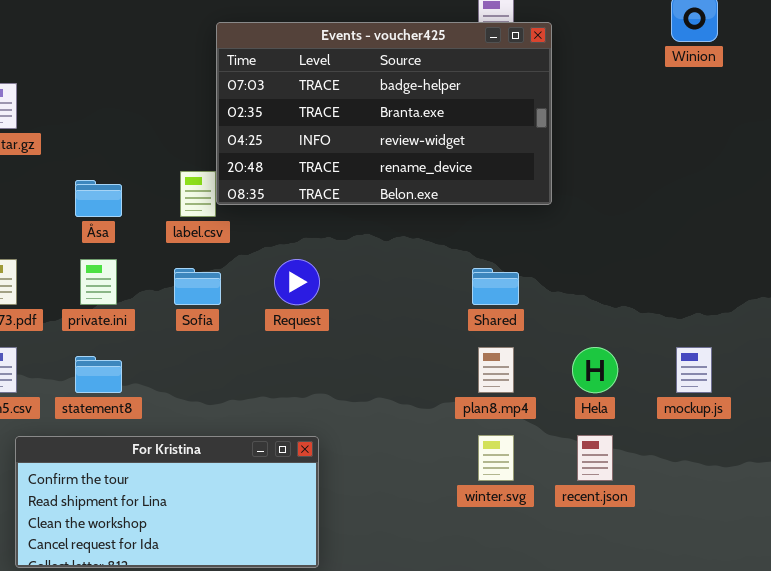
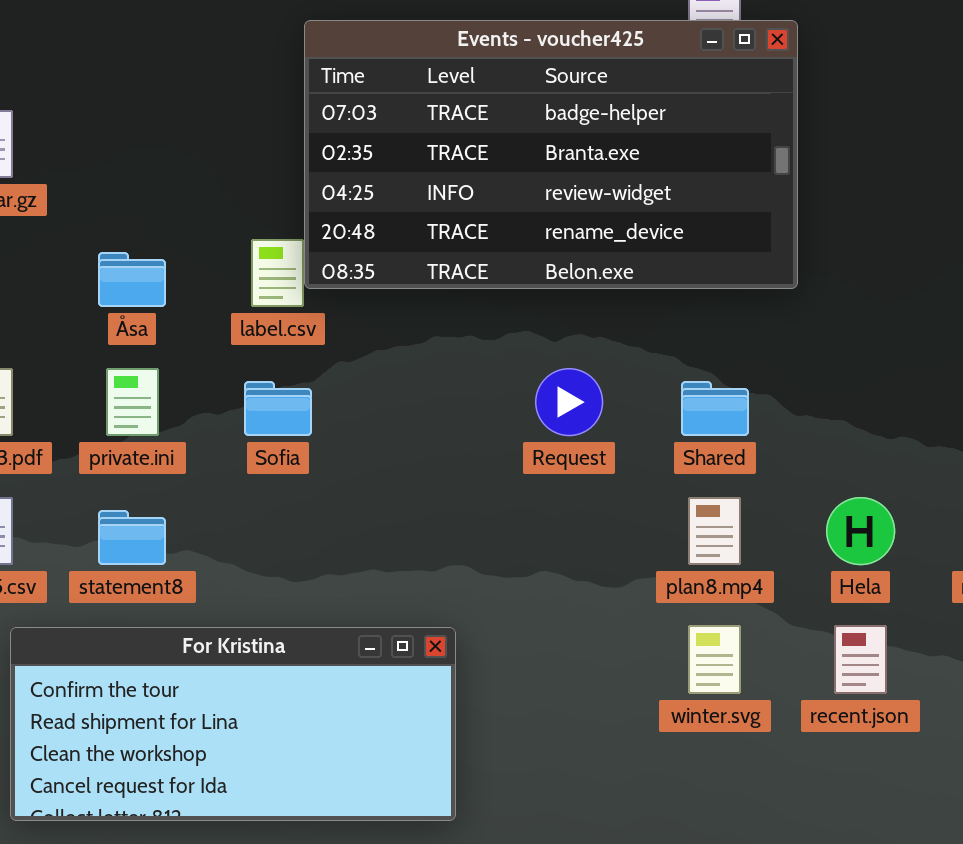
Request: [274,259,320,305] -> [535,368,603,436], moved

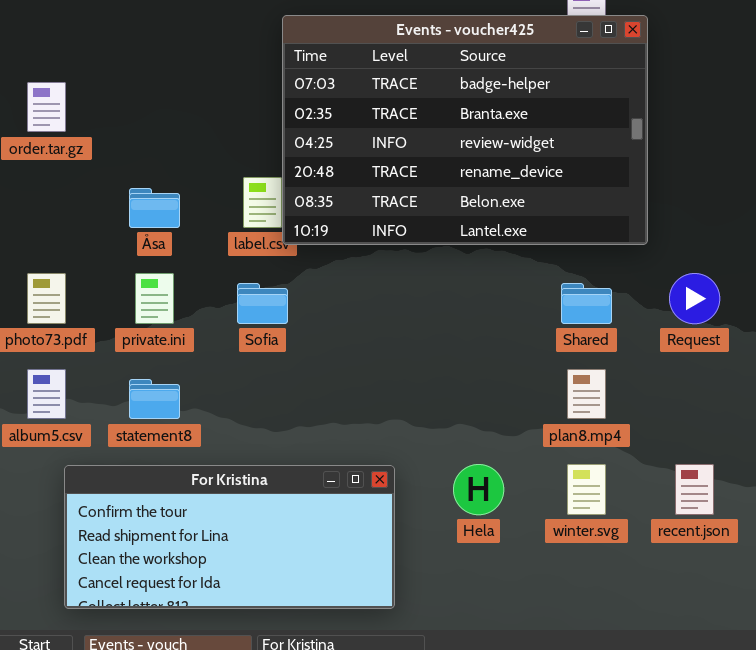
Events - voucher425: [304,20,798,289] -> [282,15,648,245], resized
Request: [535,368,603,436] -> [669,273,720,324], moved
Hela: [826,497,895,565] -> [453,464,504,515], moved

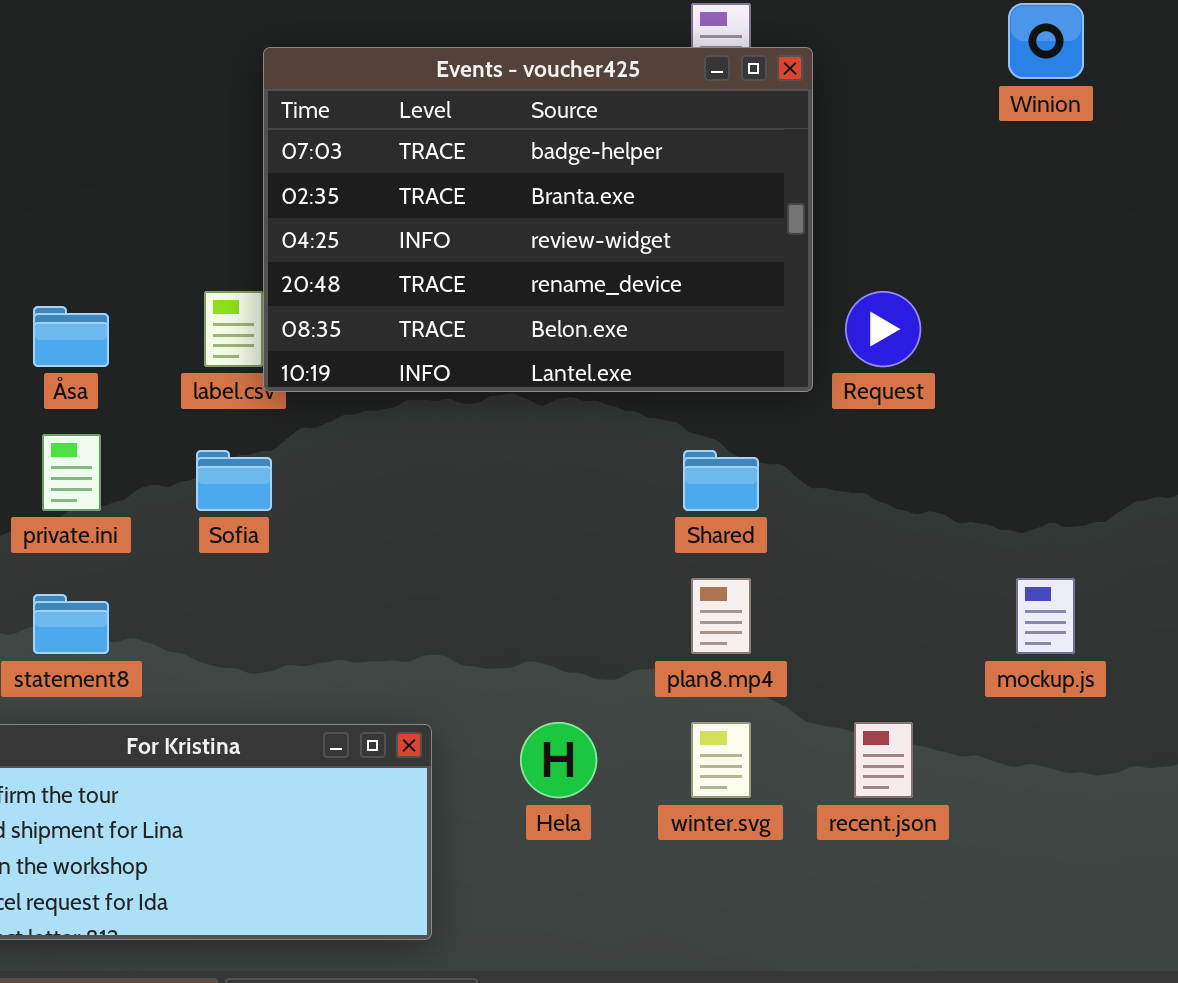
Request: [669,273,720,324] -> [845,291,921,367], moved

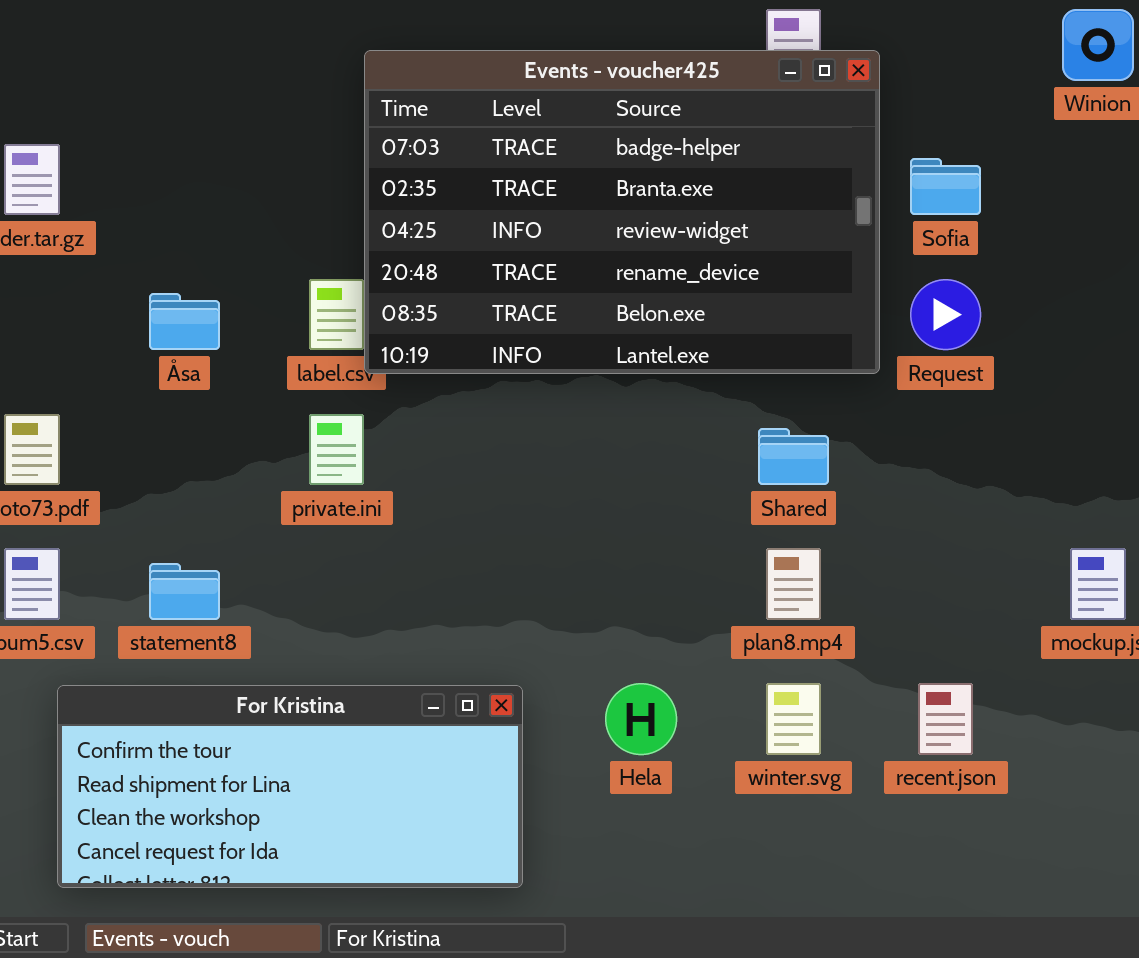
private.ini: [42,434,101,511] -> [309,414,364,485], moved
Sofia: [196,450,272,511] -> [910,158,981,215], moved

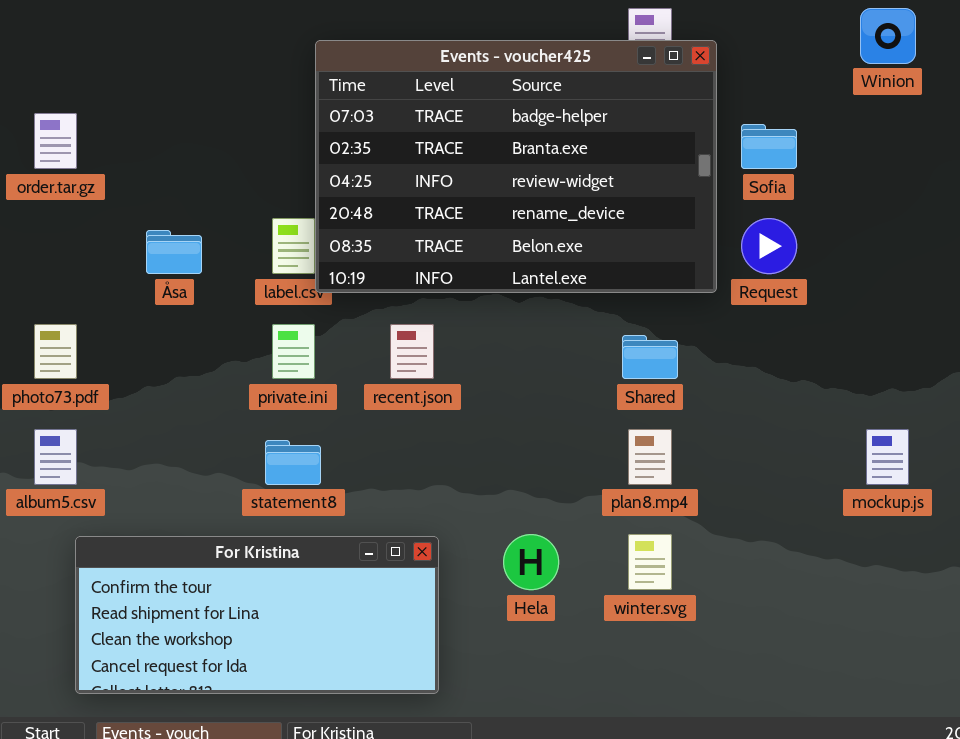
statement8: [149,563,220,620] -> [265,440,321,485], moved
recent.json: [918,683,973,755] -> [390,324,434,379], moved

